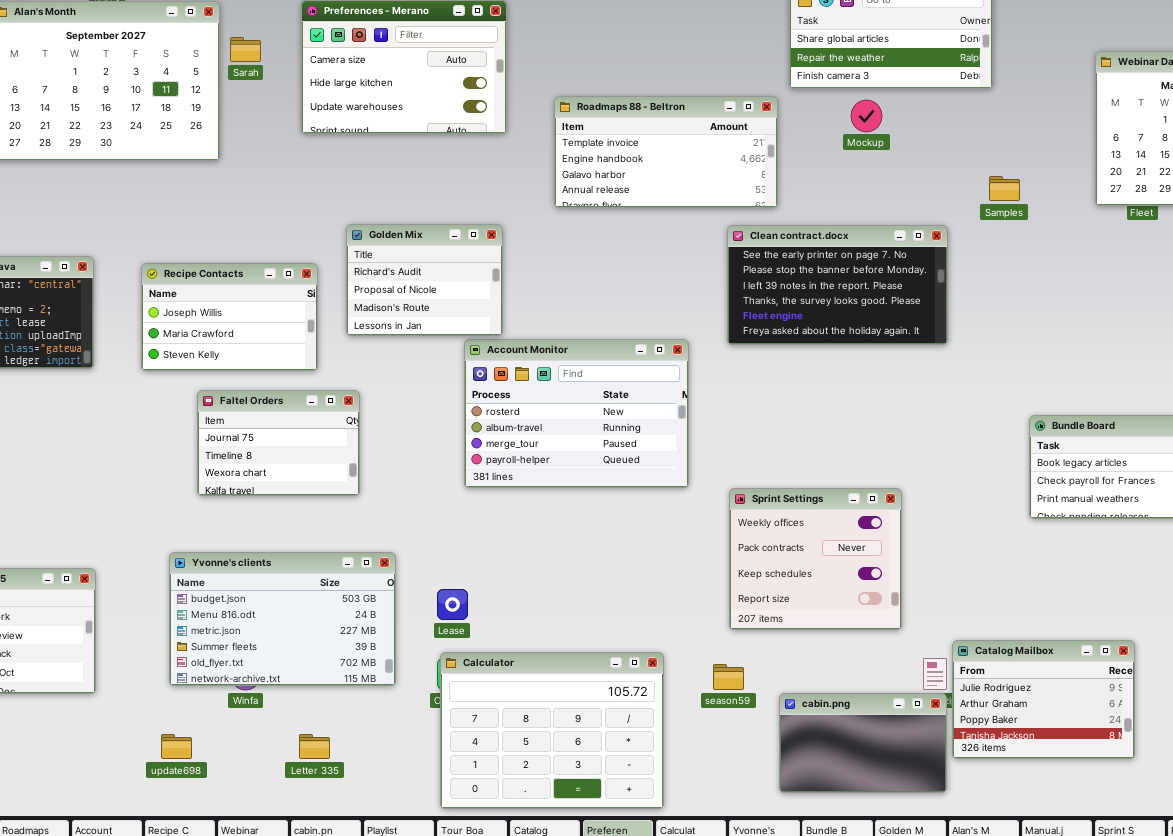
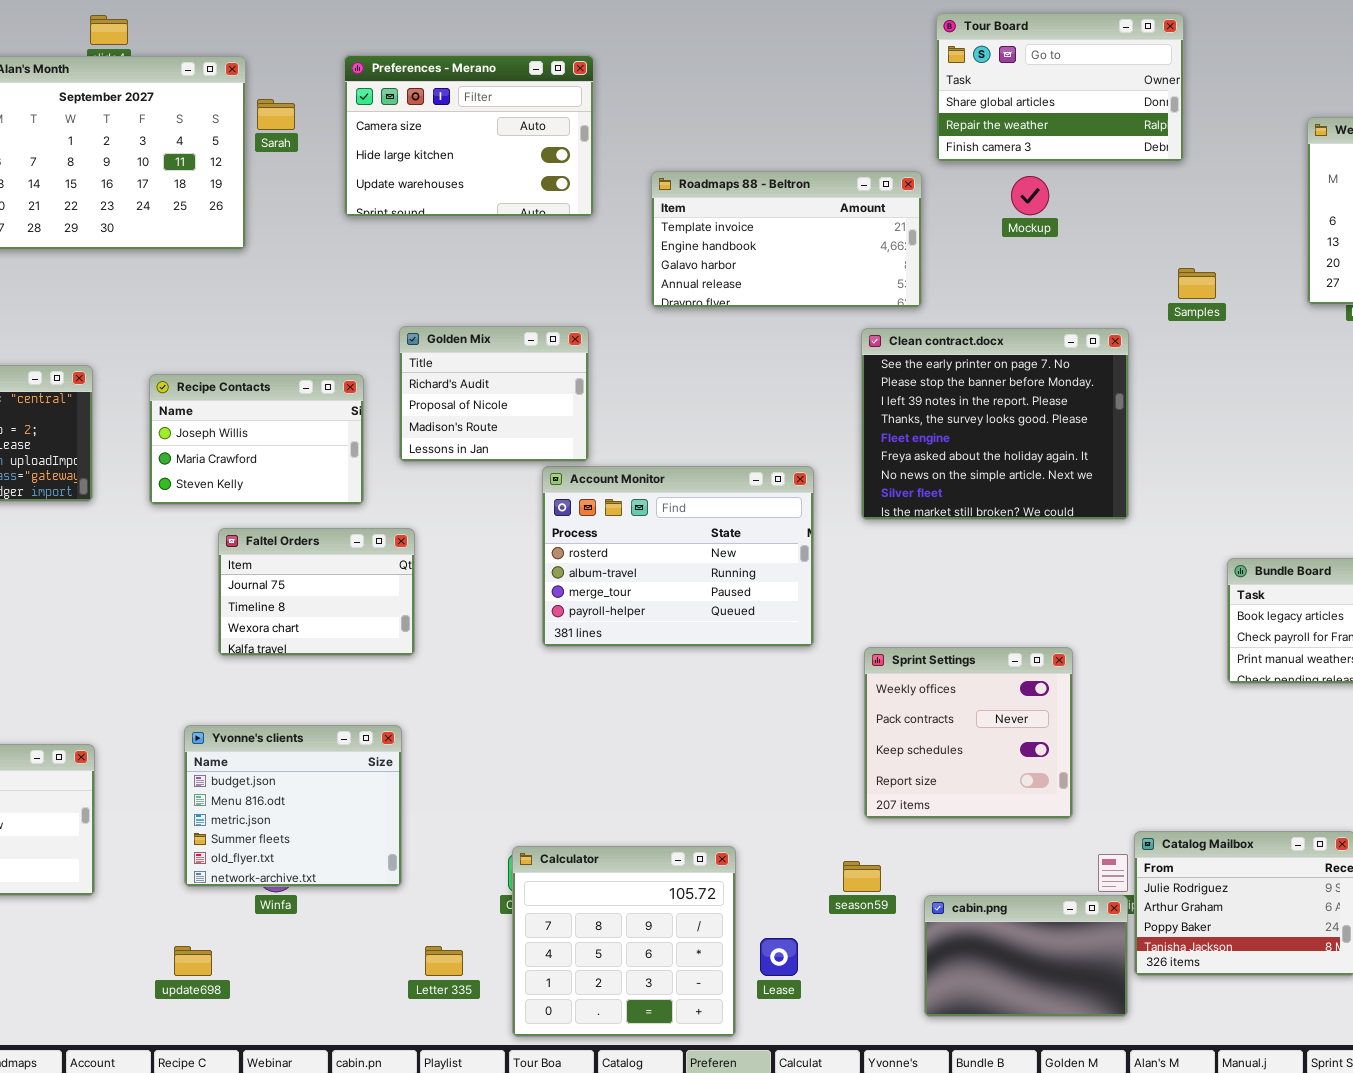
Clean contract.docx: [727,225,948,345] -> [861,328,1129,520], resized
Yvonne's clients: [169,552,396,686] -> [184,725,402,887], resized
Lease: [437,589,468,620] -> [760,938,798,976], moved
Calculator: [440,652,664,809] -> [512,846,736,1037], resized
Letter 335: [299,734,330,759] -> [425,946,463,976], moved

